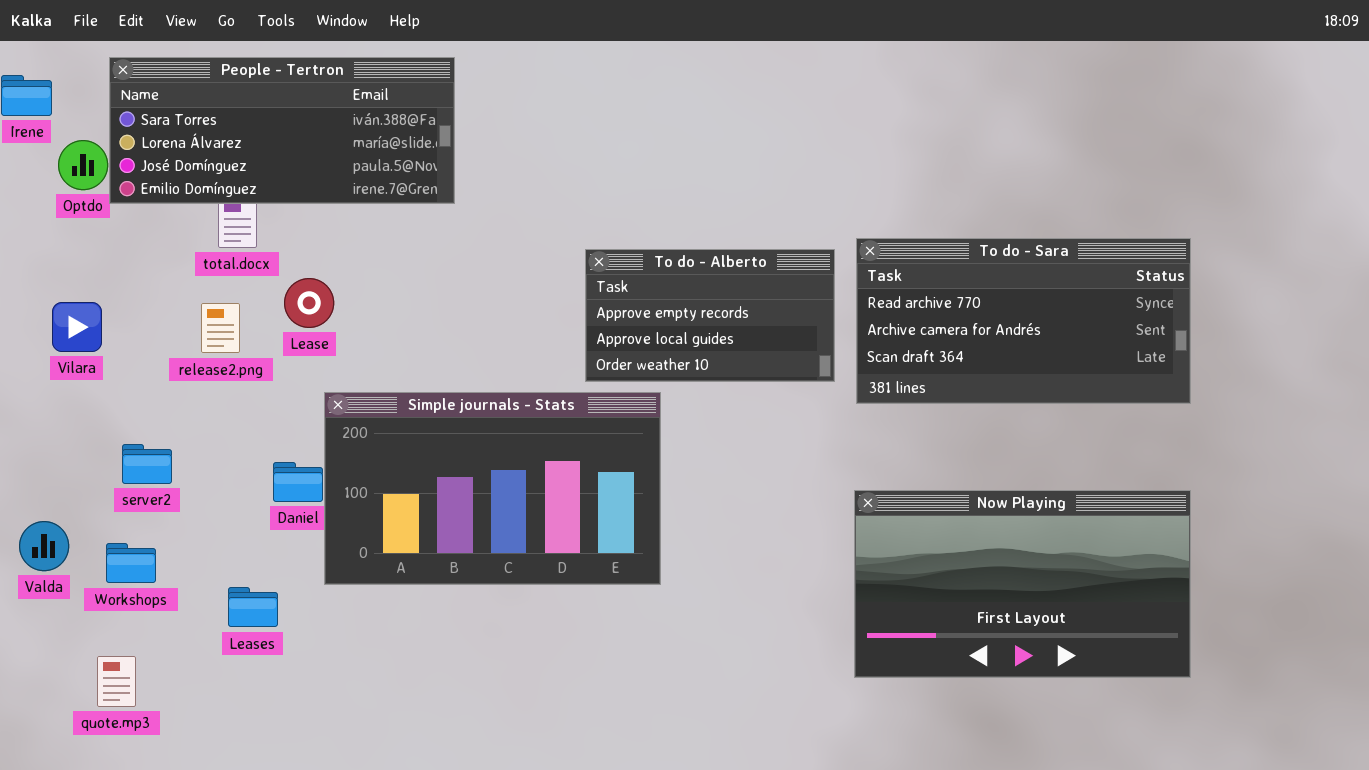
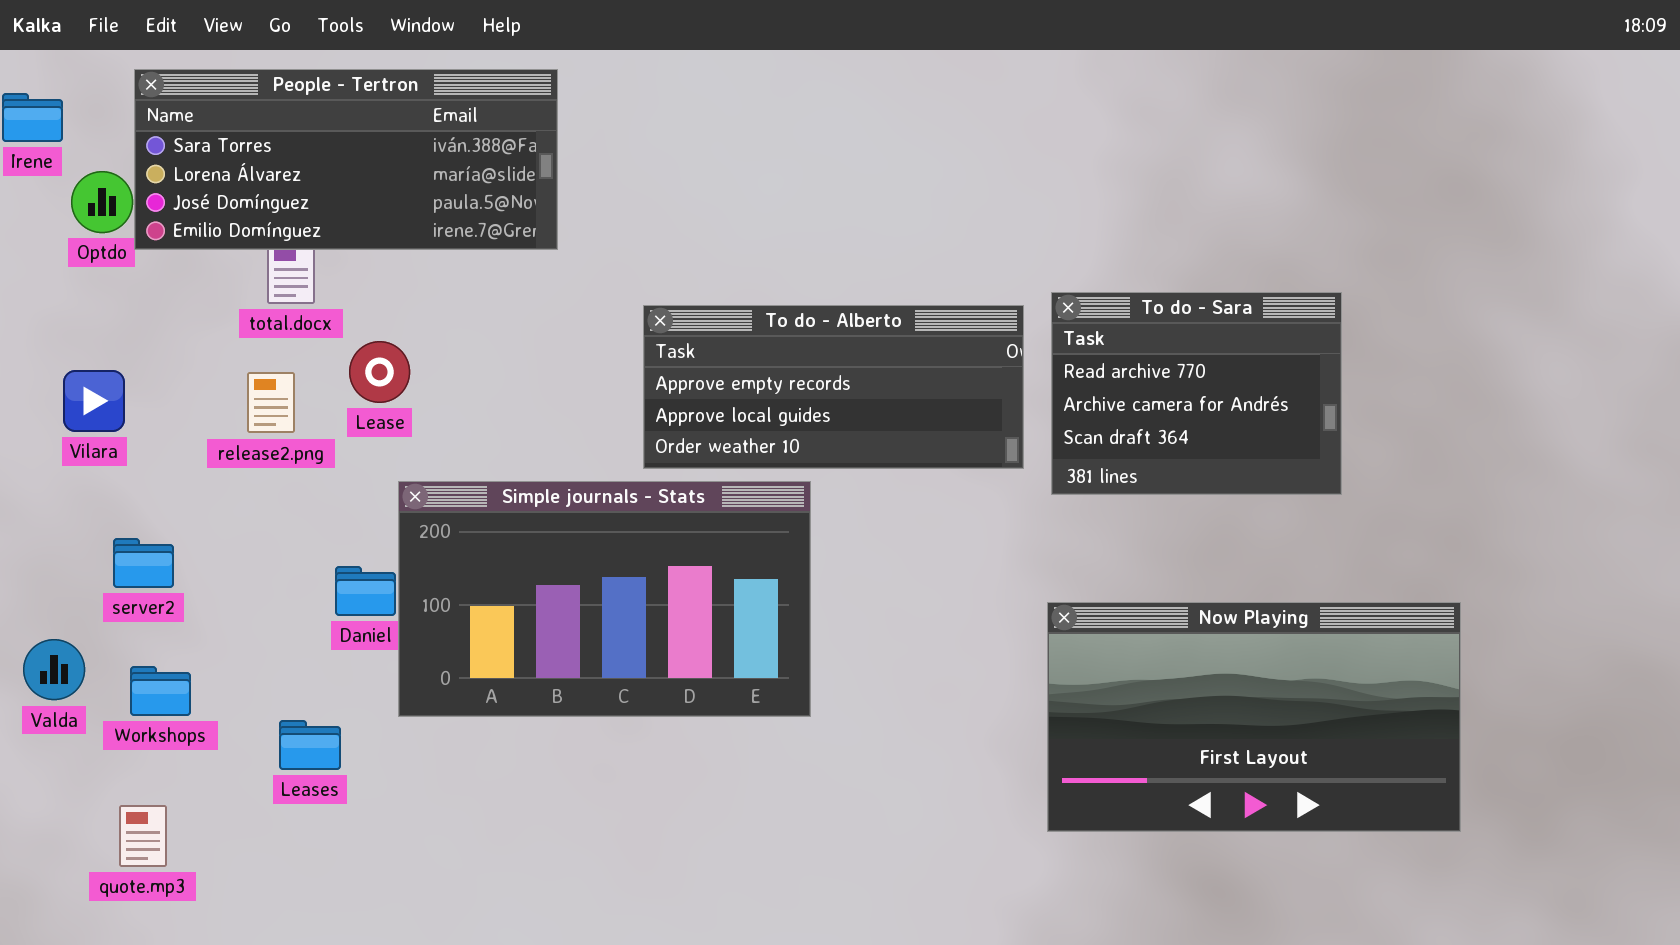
To do - Sara: [856,238,1191,404] -> [1051,292,1342,495], resized
To do - Alberto: [585,249,835,382] -> [643,305,1024,469], resized
server2: [122,444,172,484] -> [113,538,174,588], moved

